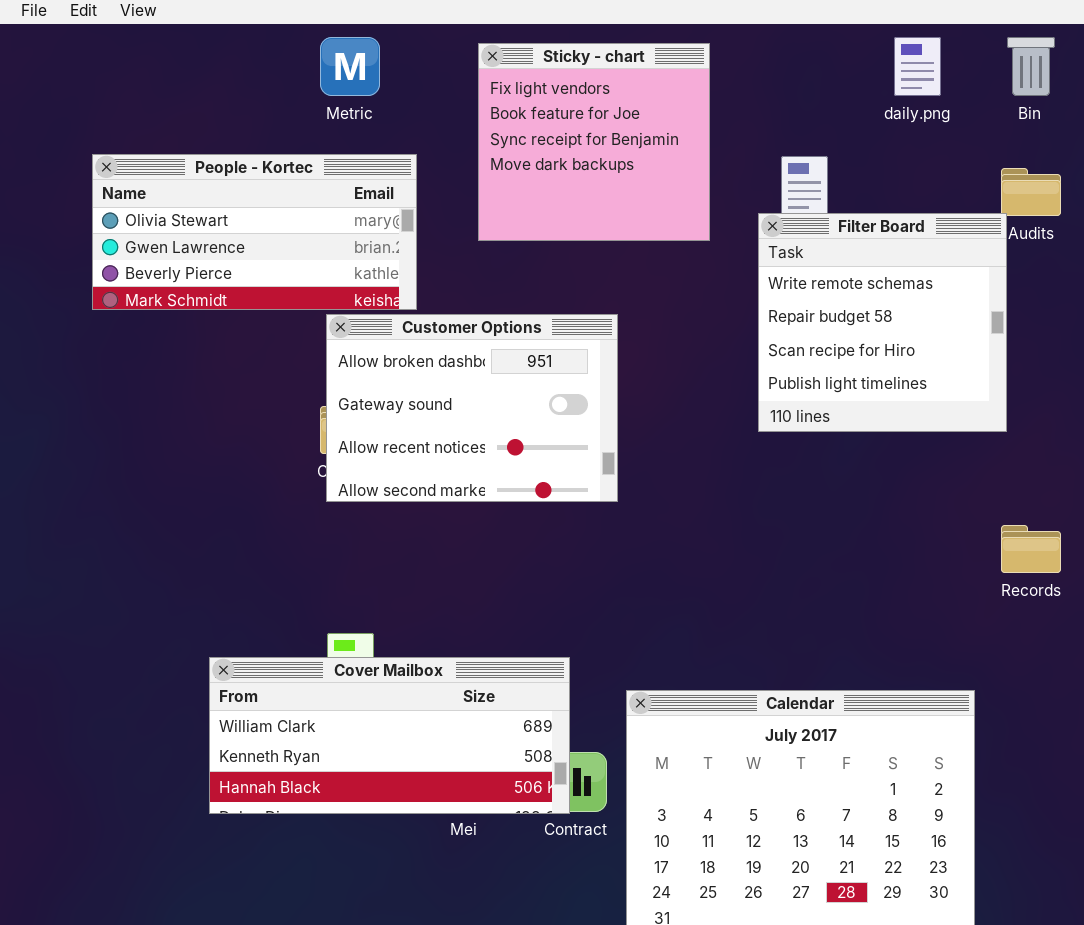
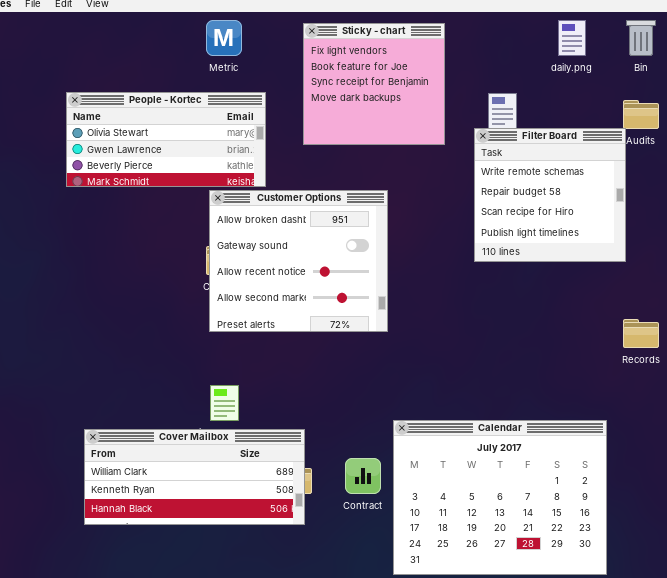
Customer Options: [326,314,618,502] -> [209,190,388,332], resized
Cover Mailbox: [209,657,570,814] -> [84,429,305,525], moved

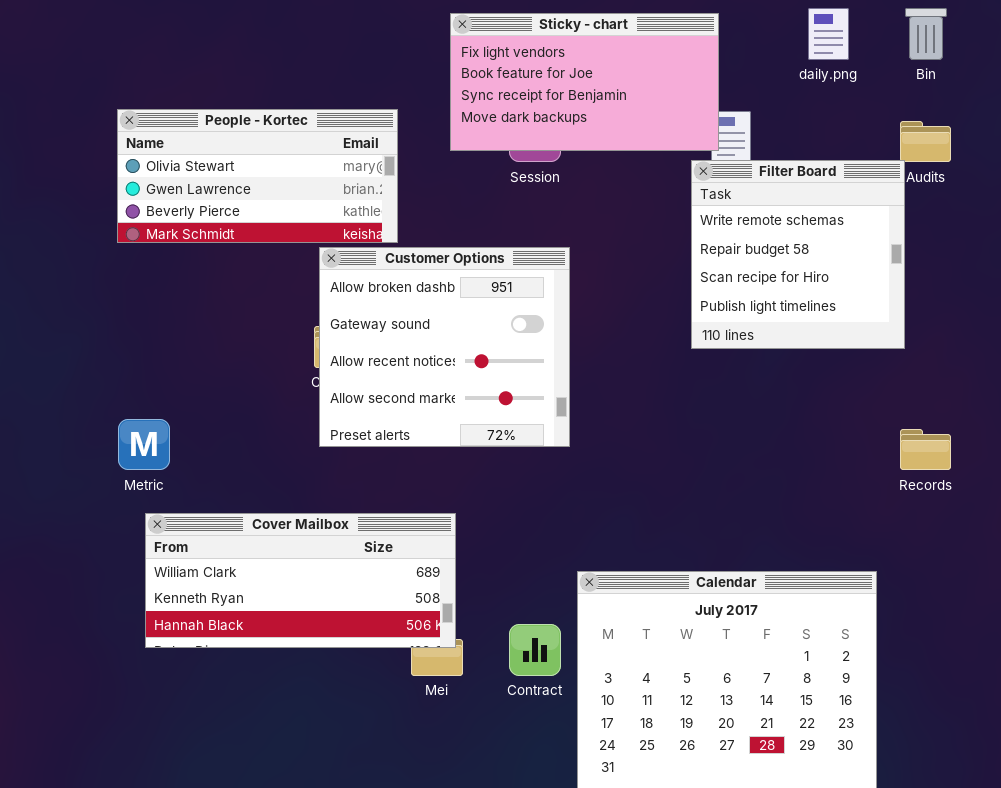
Metric: [206,20,242,56] -> [118,419,170,470], moved
Sticky - chart: [303,23,445,145] -> [450,13,719,151], resized
Cover Mailbox: [84,429,305,525] -> [145,513,456,648], moved

